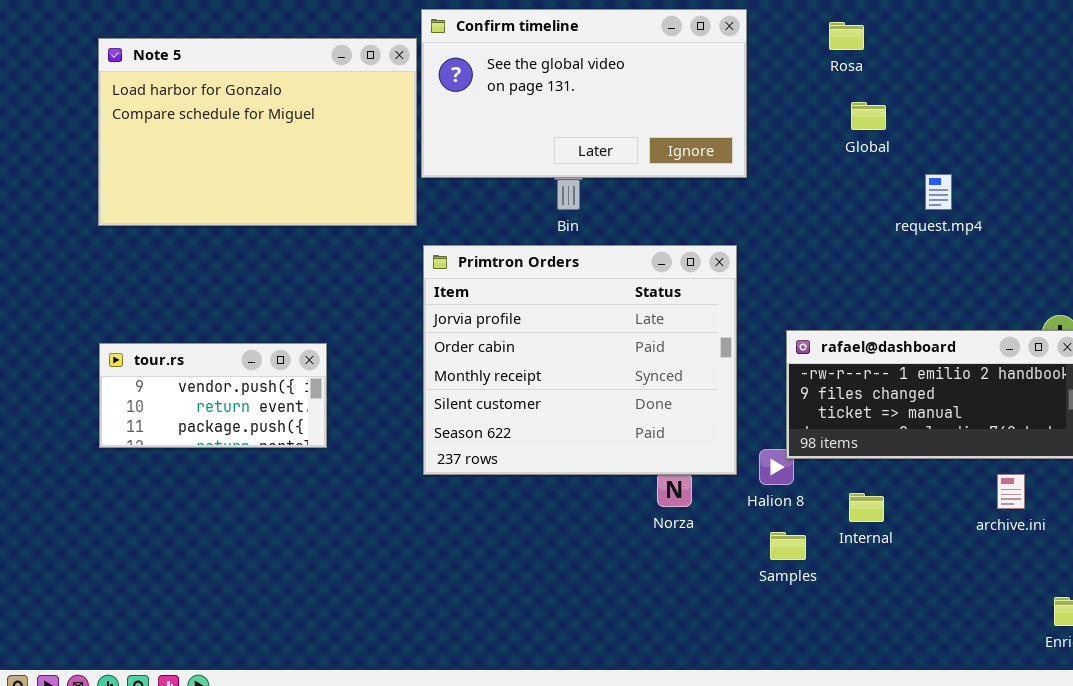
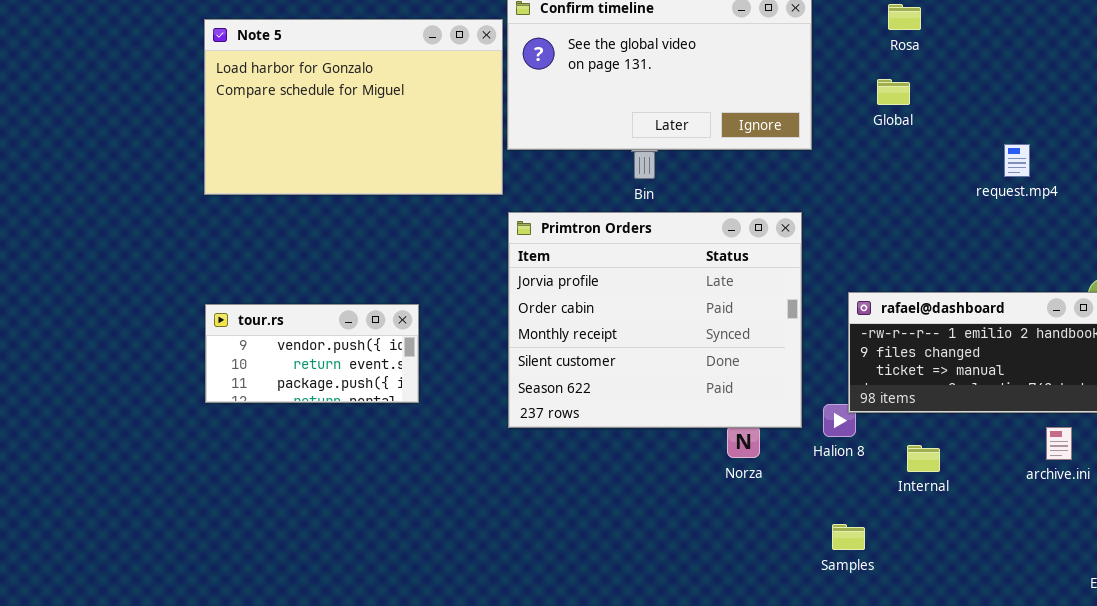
Global: [851,102,886,130] -> [877,79,910,105], moved
request.mp4: [925,174,952,210] -> [1004,144,1030,177], moved
Samples: [770,532,806,560] -> [832,524,865,550], moved

